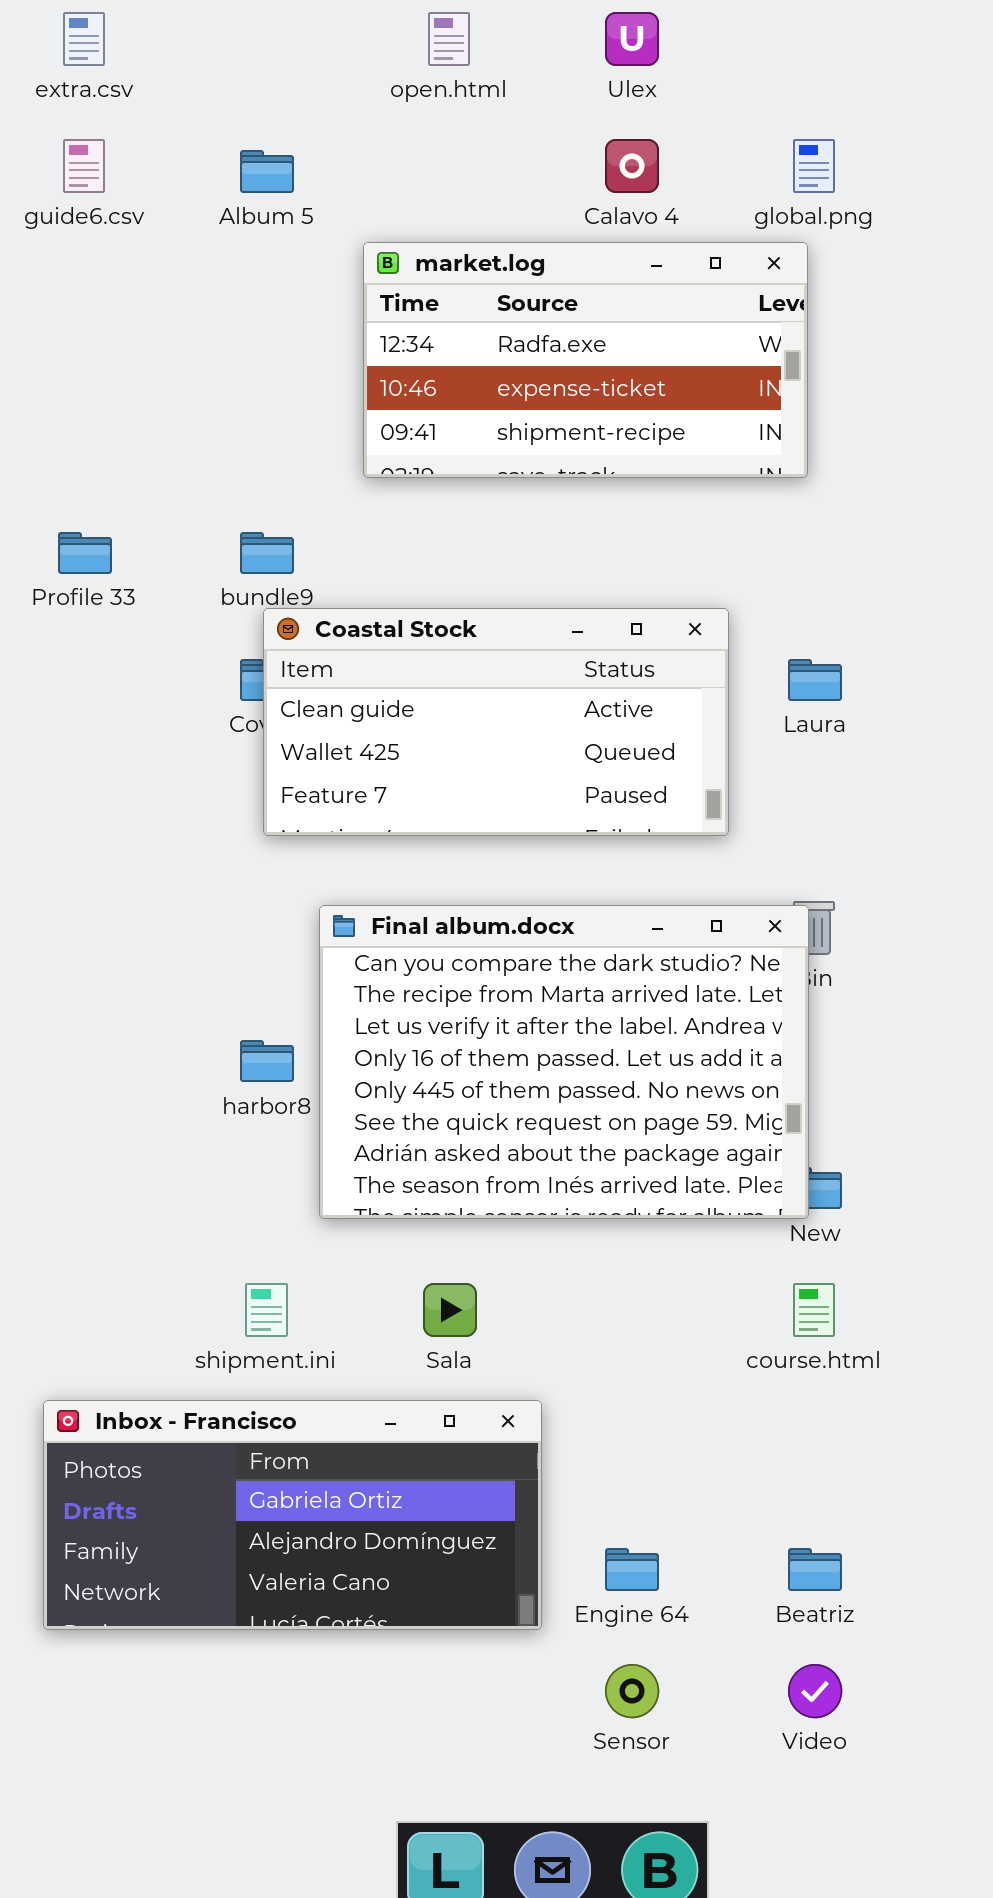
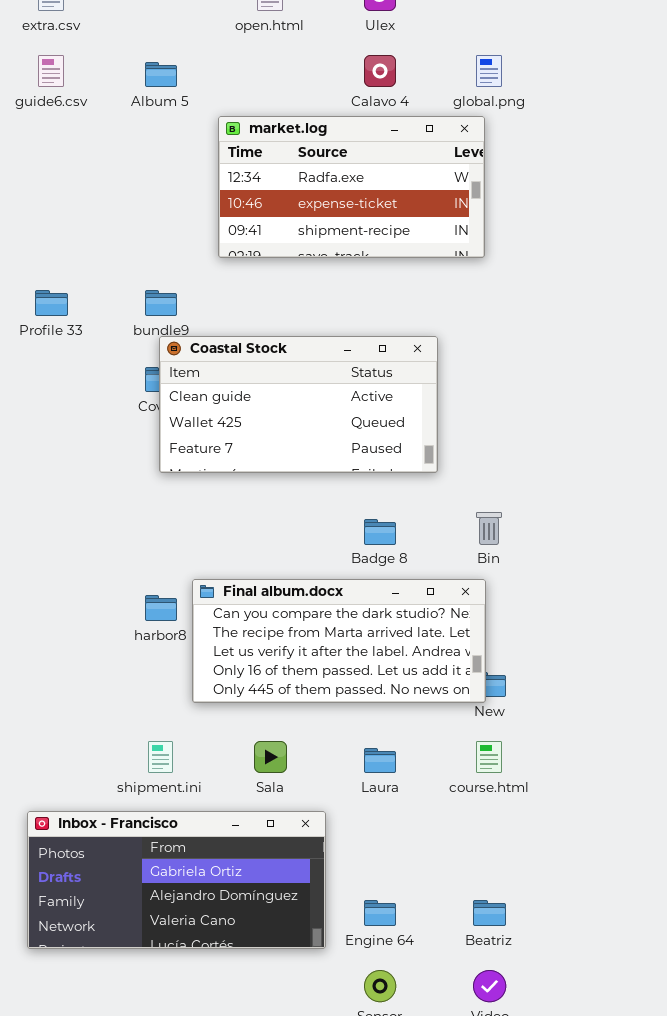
Laura: [788,659,842,701] -> [364,748,396,773], moved
Final album.docx: [319,905,809,1219] -> [192,579,486,703], resized

